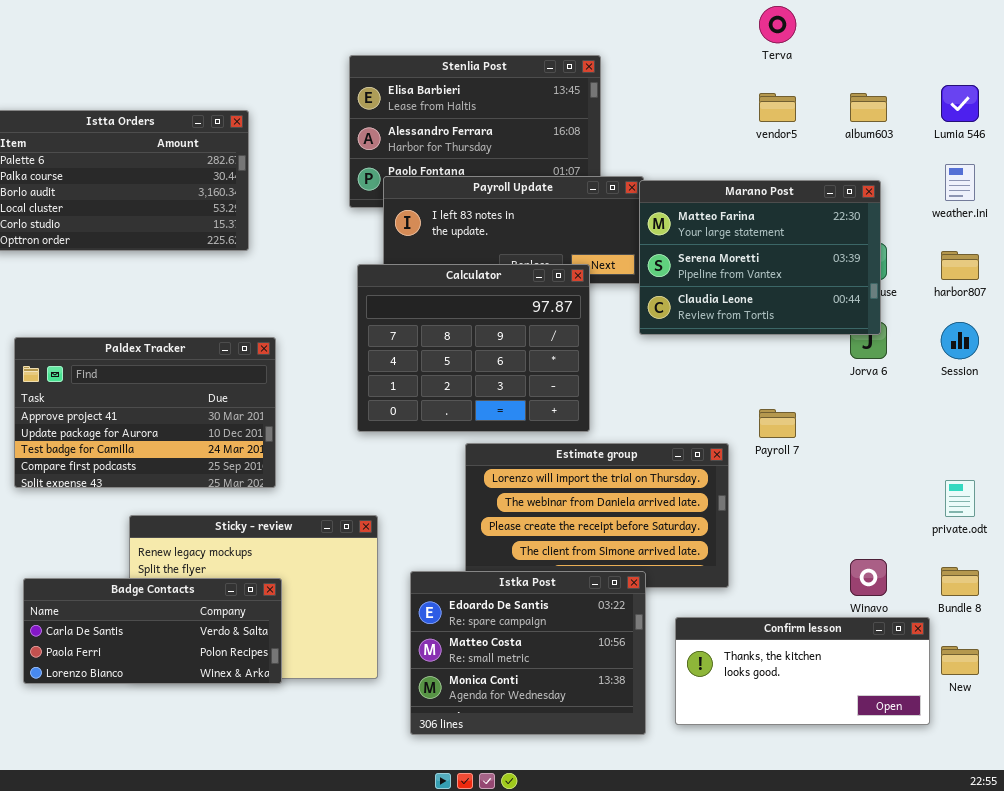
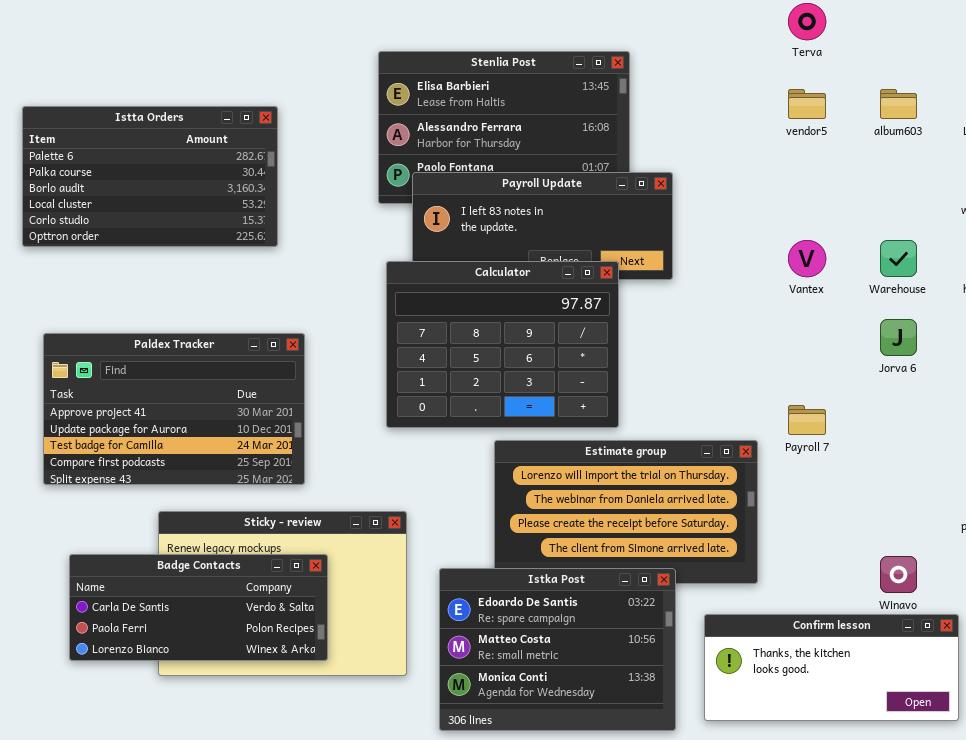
Marano Post: [639,180,881,335] -> none, closed
Badge Contacts: [23,578,282,684] -> [69,554,328,661], moved

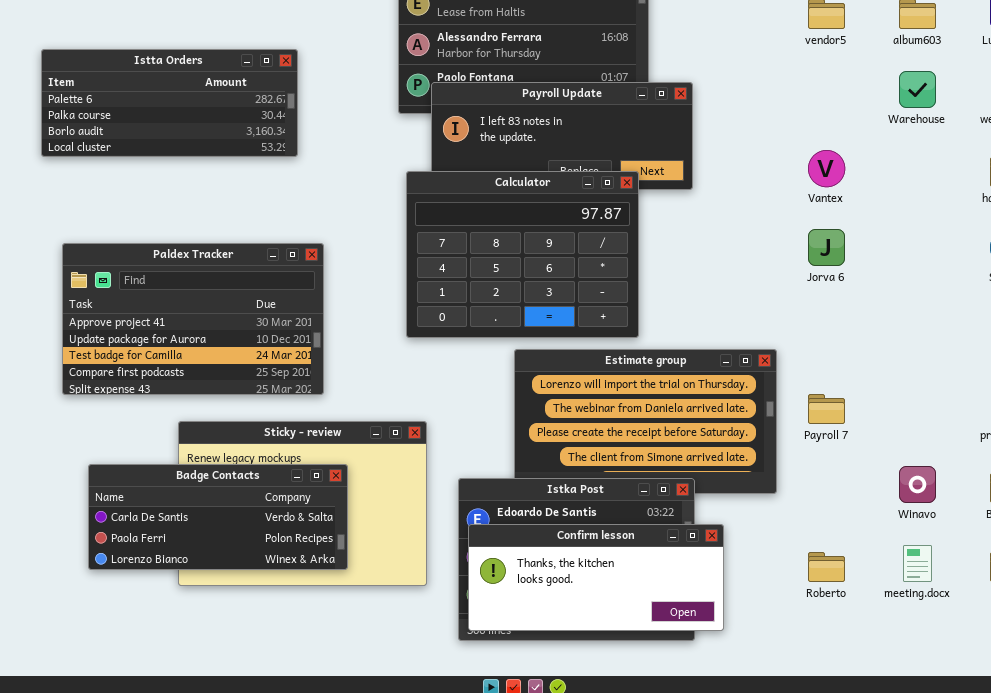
Istta Orders: [22,106,278,247] -> [41,49,298,157], resized
Warehouse: [880,240,917,277] -> [899,71,936,108], moved
Jorva 6: [880,319,917,356] -> [808,229,845,266], moved
Payroll 7: [788,405,826,435] -> [808,394,845,424], moved
Confirm lesson: [704,614,959,721] -> [468,524,724,631], moved

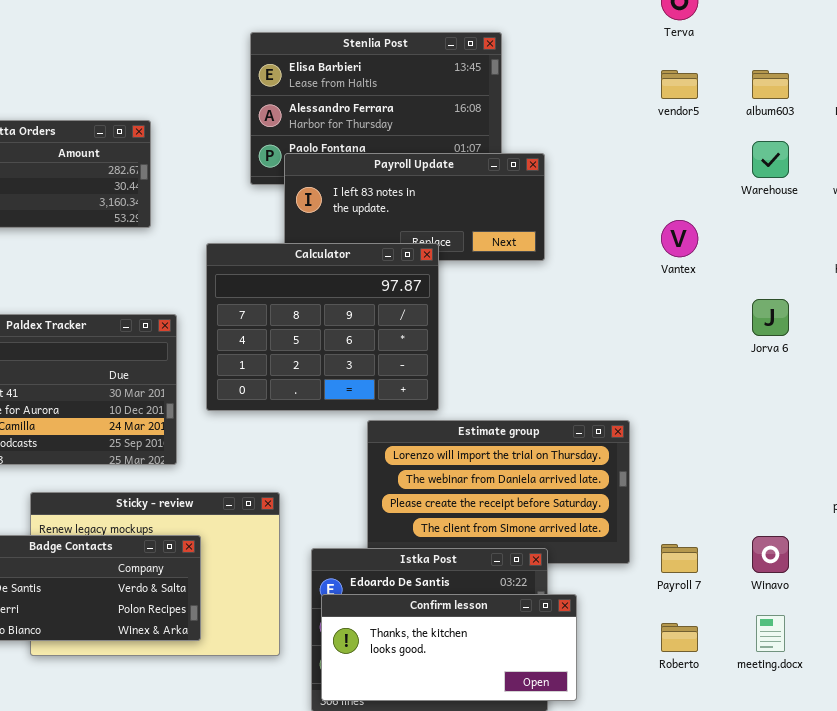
Calculator: [406,171,639,338] -> [206,243,439,411], moved
Jorva 6: [808,229,845,266] -> [752,299,789,336], moved
Payroll 7: [808,394,845,424] -> [661,544,698,573], moved

